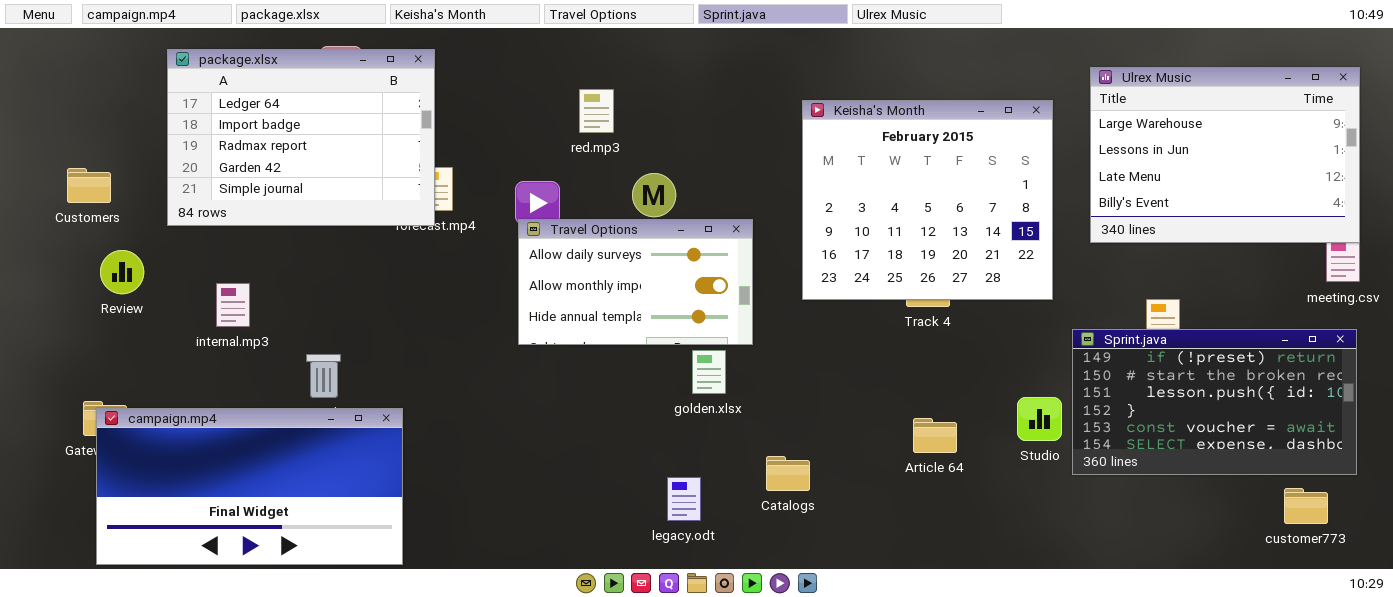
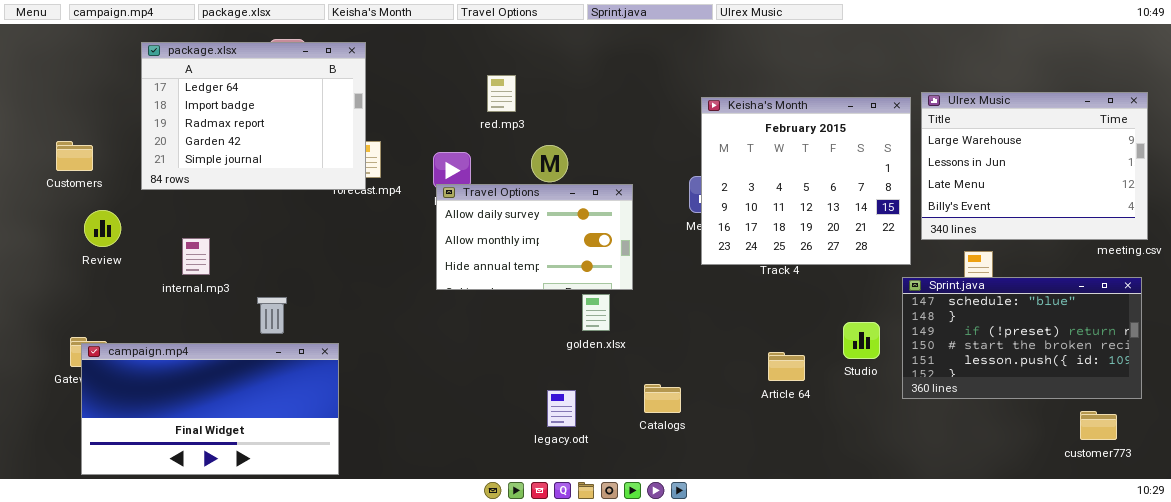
Ulrex Music: [1090,67,1360,243] -> [921,92,1148,240], moved
Keisha's Month: [802,100,1053,300] -> [701,97,911,265], moved
Sprint.java: [1072,329,1357,475] -> [902,277,1142,399], scrolled up 2 rows
Studio: [1017,397,1062,441] -> [843,322,880,359], moved
legacy.odt: [667,477,701,521] -> [547,390,576,427], moved

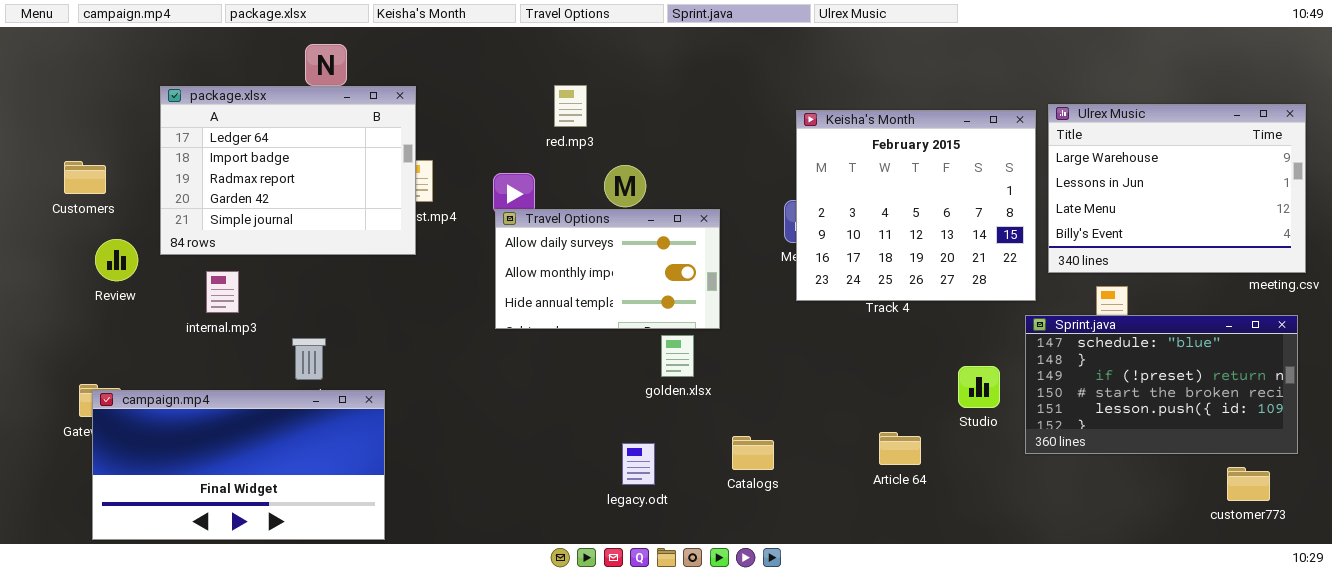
package.xlsx: [141,42,366,190] -> [160,86,416,255], moved
Article 64: [768,352,805,381] -> [879,432,921,465], moved

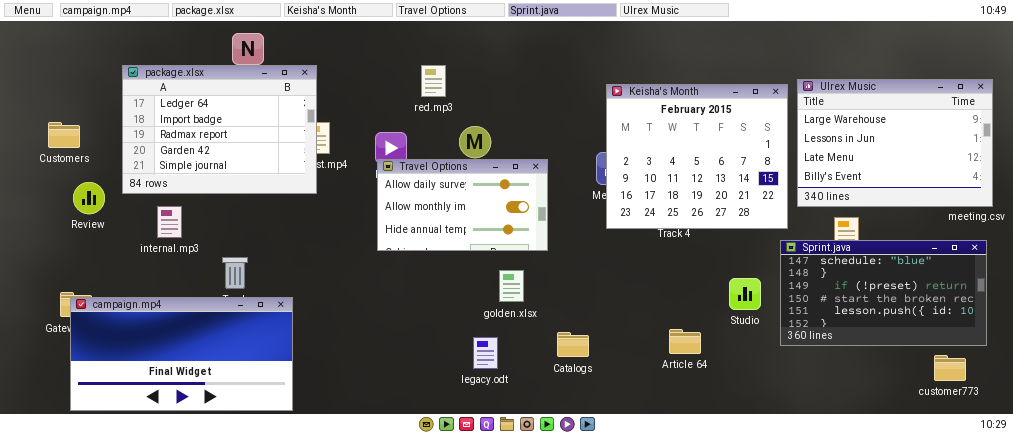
golden.xlsx: [661,335,694,377] -> [499,270,524,302], moved

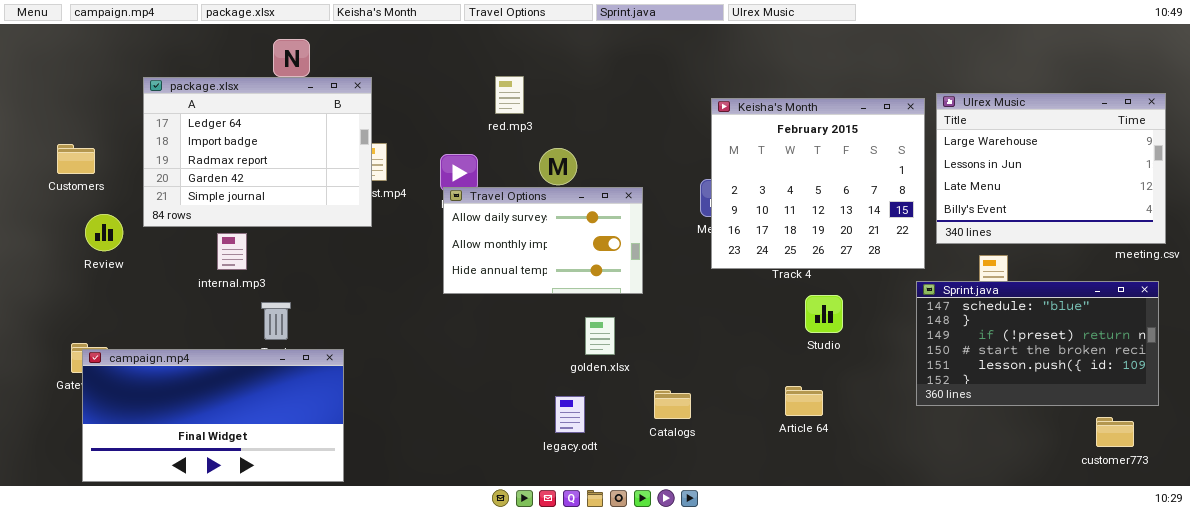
internal.mp3: [157,206,182,238] -> [217,233,247,270], moved
Studio: [729,278,761,310] -> [805,295,843,333], moved

